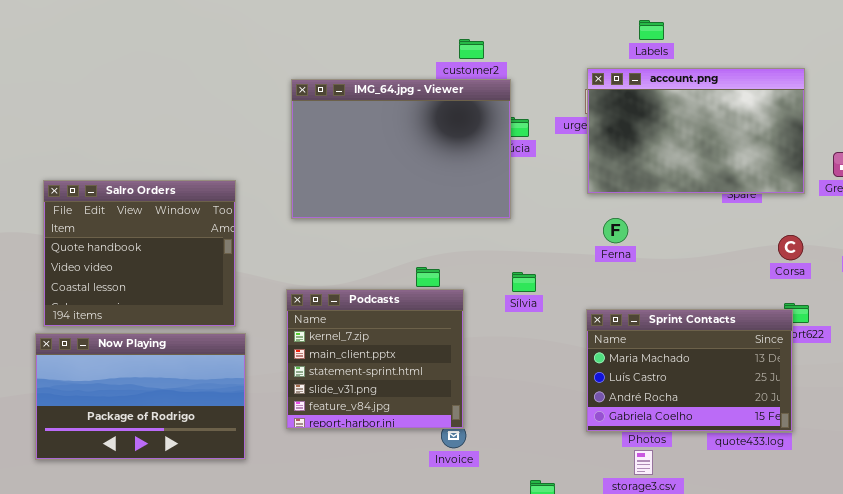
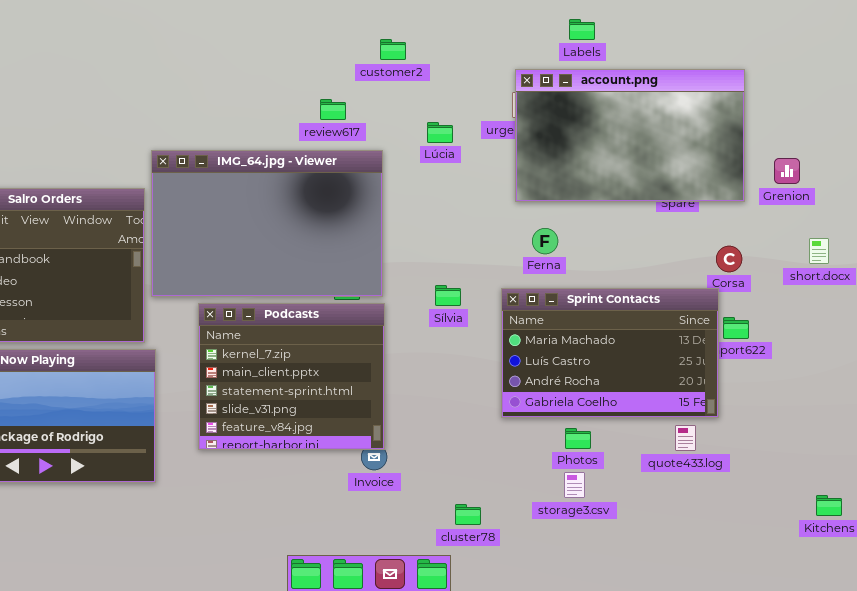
IMG_64.jpg - Viewer: [291,79,511,219] -> [151,150,383,297], moved
Sprint Contacts: [586,309,793,432] -> [501,288,719,418], moved

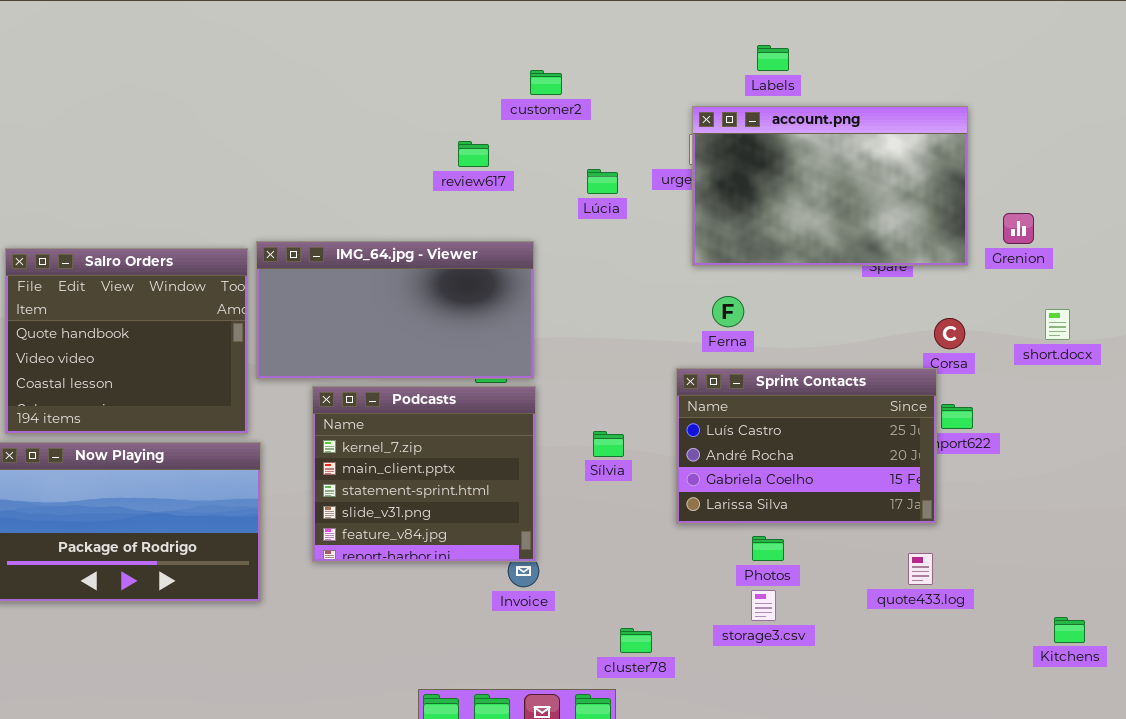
IMG_64.jpg - Viewer: [151,150,383,297] -> [256,241,534,379], resized
Sílvia: [435,285,461,306] -> [593,431,624,457], moved
Sprint Contacts: [501,288,719,418] -> [676,368,937,524], scrolled down 1 row
quote433.log: [675,425,696,451] -> [908,553,933,585], moved

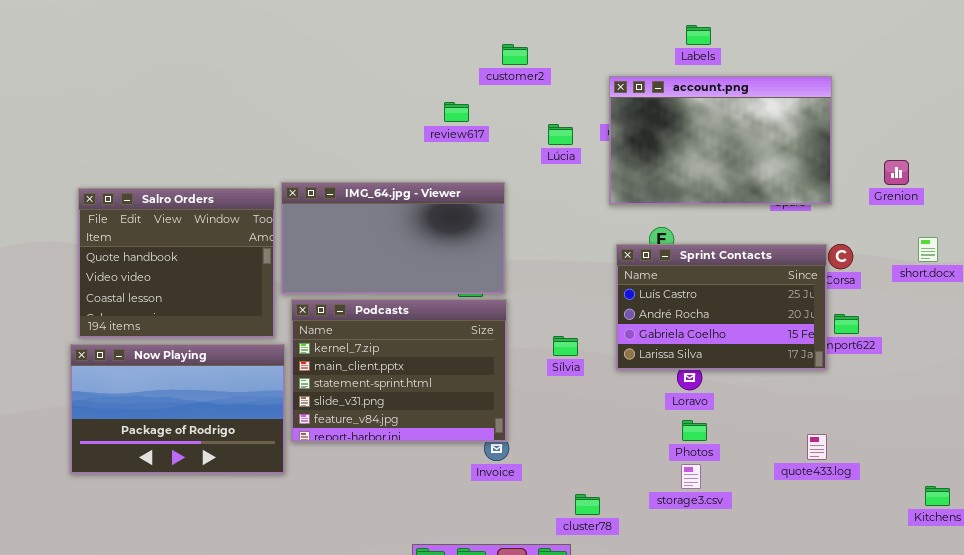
account.png: [692,106,968,266] -> [609,76,832,205], moved
Sprint Contacts: [676,368,937,524] -> [616,244,827,370], moved
Podcasts: [312,386,536,562] -> [291,299,507,442], resized

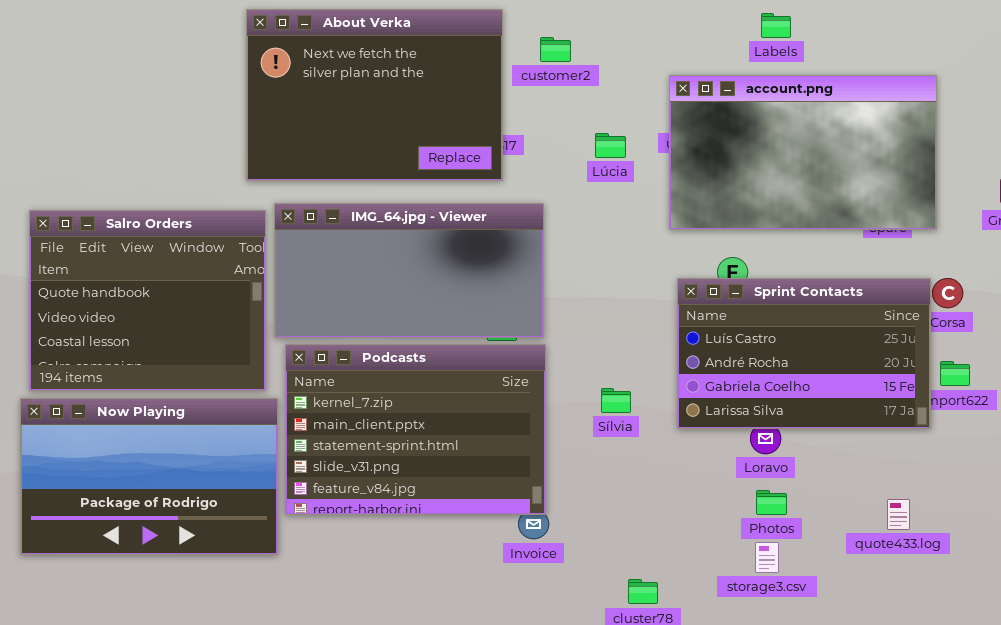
About Verka: none -> [246,9,503,181], opened
quote433.log: [807,434,827,460] -> [887,499,910,530], moved

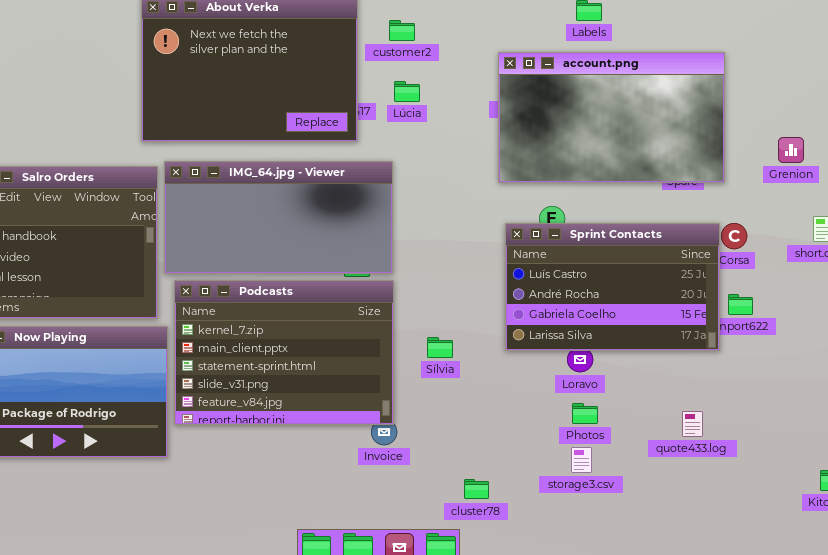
Lúcia: [595,133,626,158] -> [394,81,420,102], moved
Sílvia: [601,388,631,413] -> [427,337,453,358], moved

